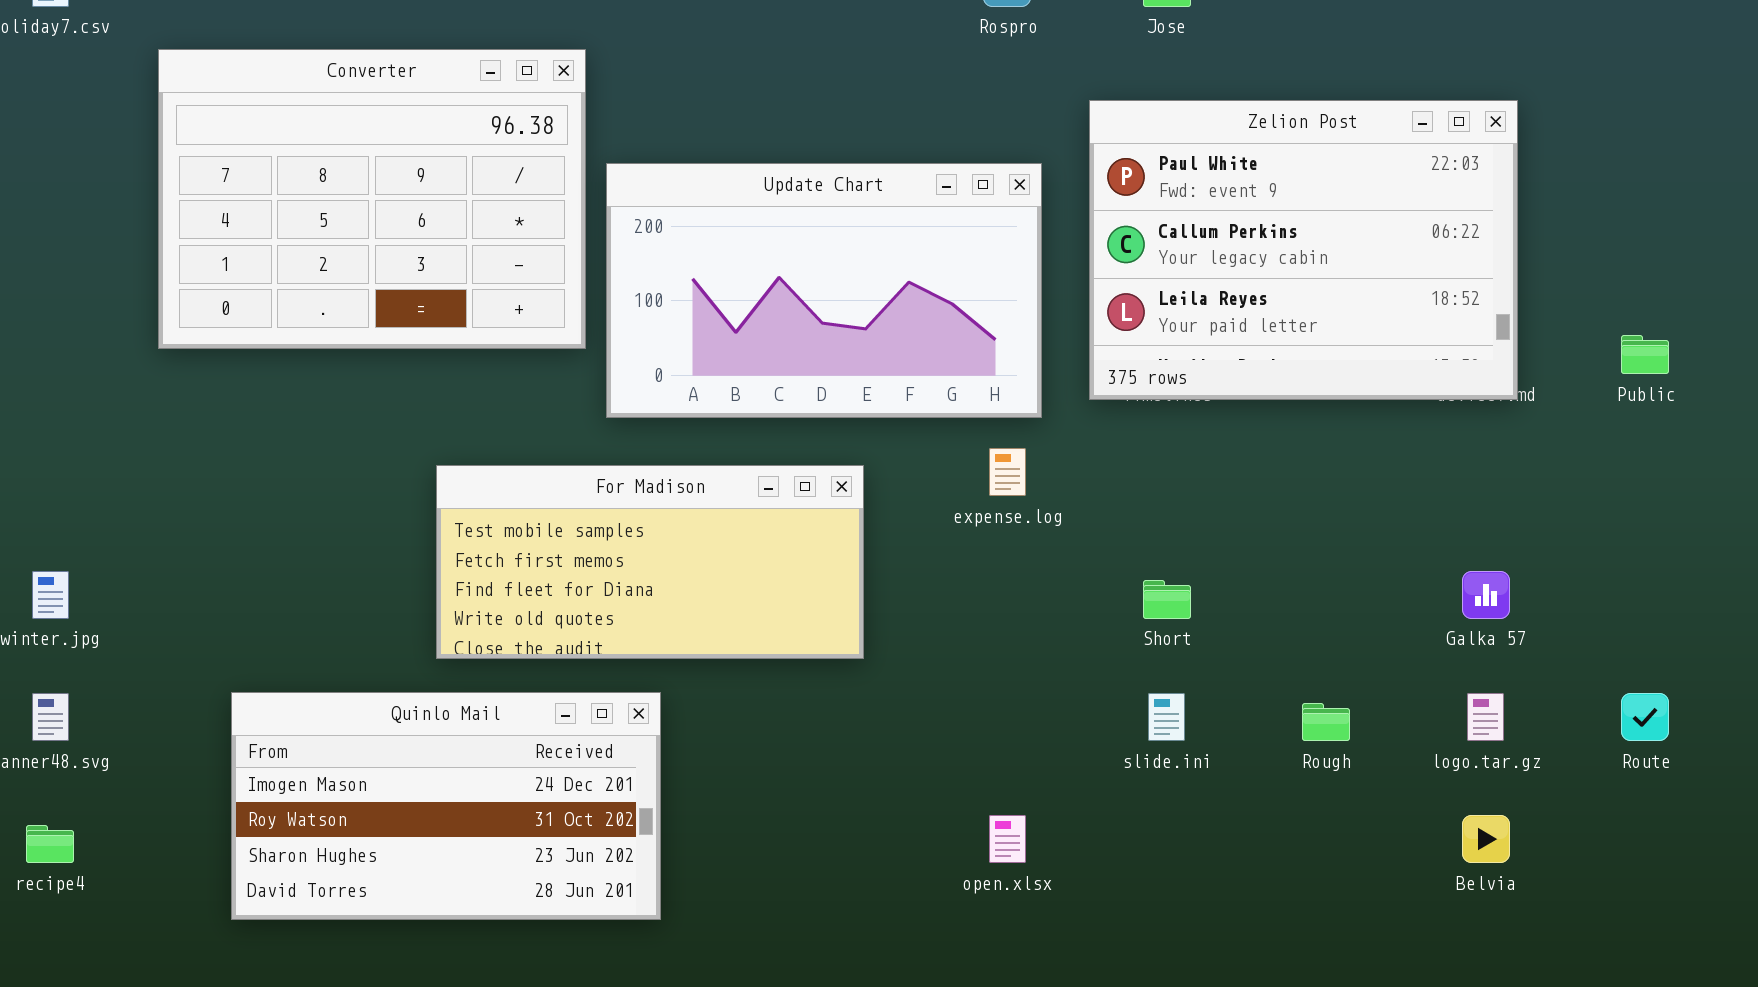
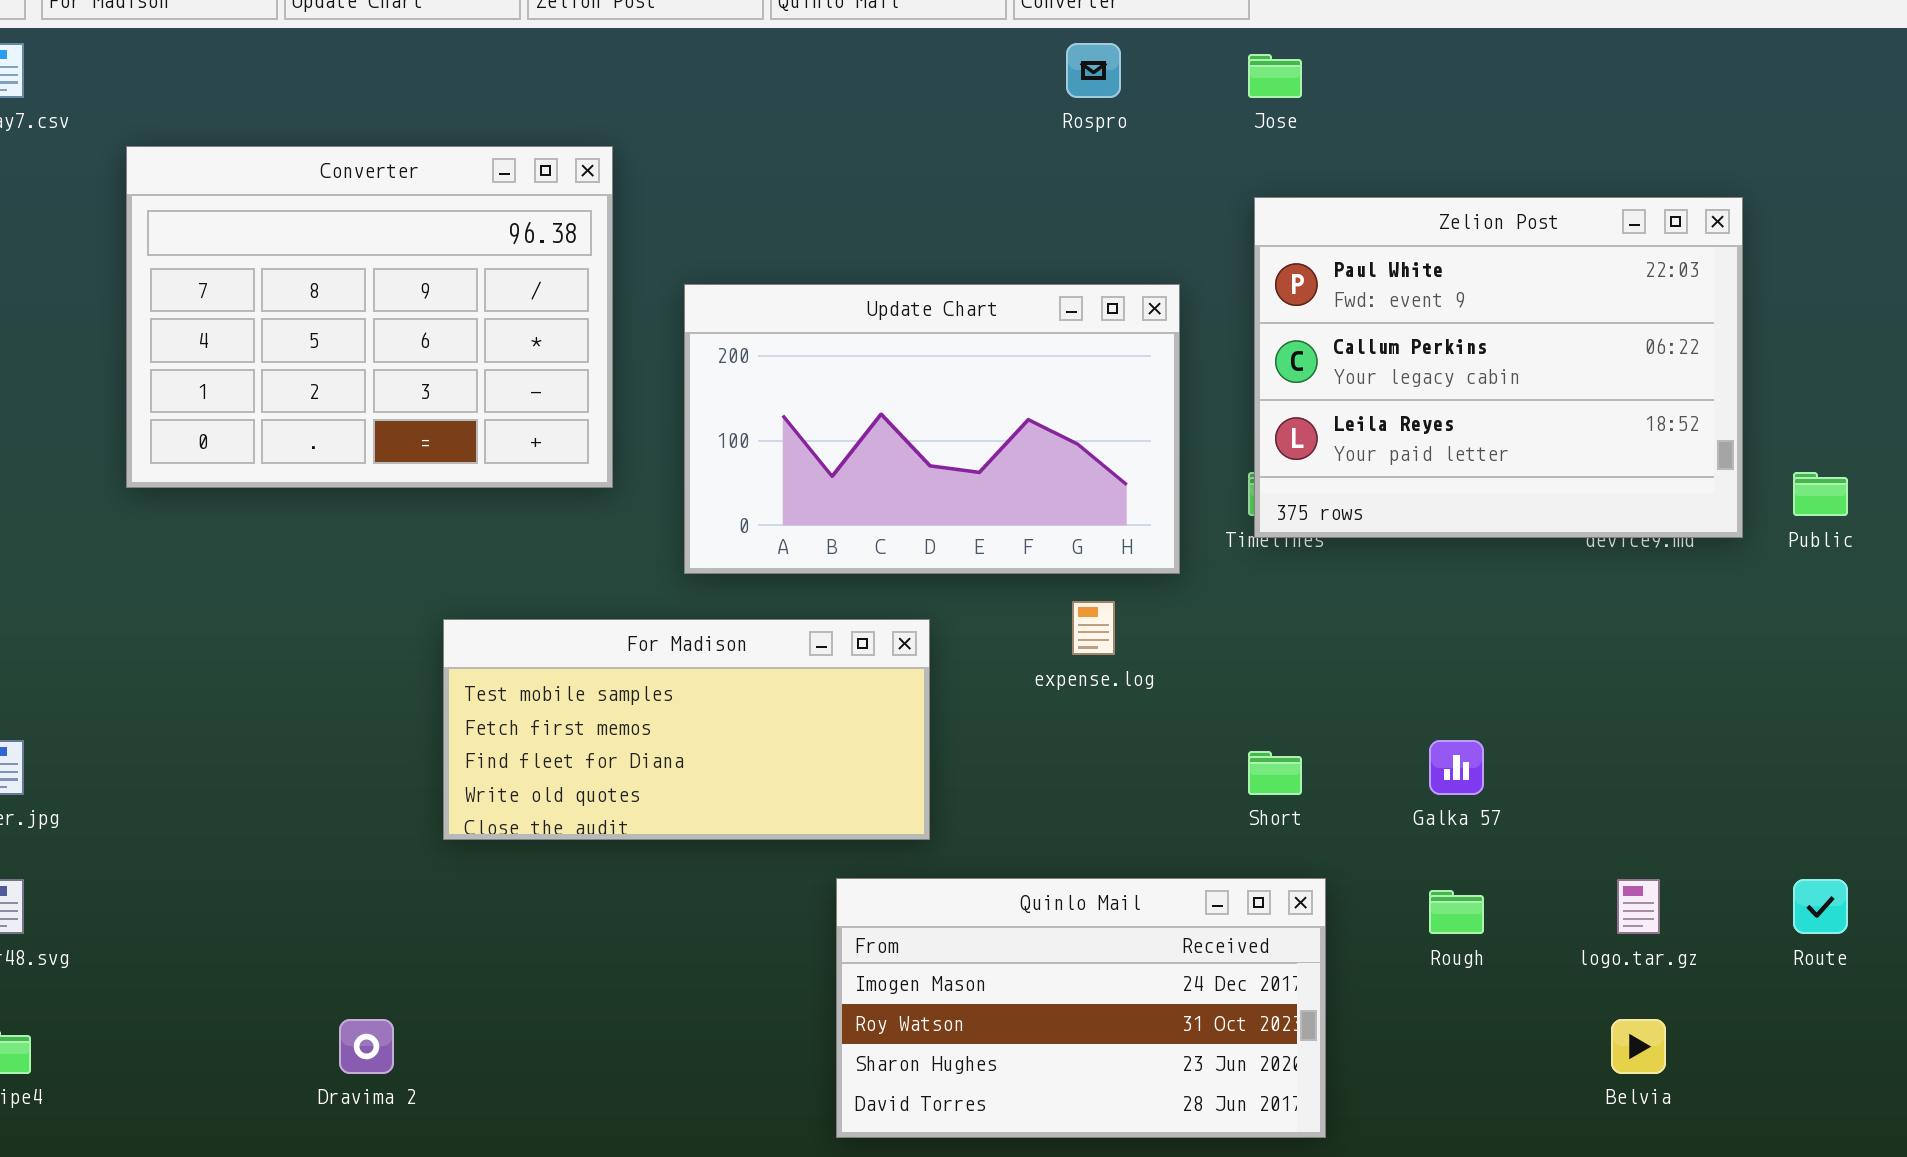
Zelion Post: [1089,100,1518,400] -> [1254,197,1743,538], moved
Update Chart: [606,163,1042,418] -> [684,284,1180,574], moved
Galka 57: [1462,571,1510,619] -> [1429,740,1484,795], moved
Quinlo Mail: [231,692,661,920] -> [836,878,1326,1138], moved

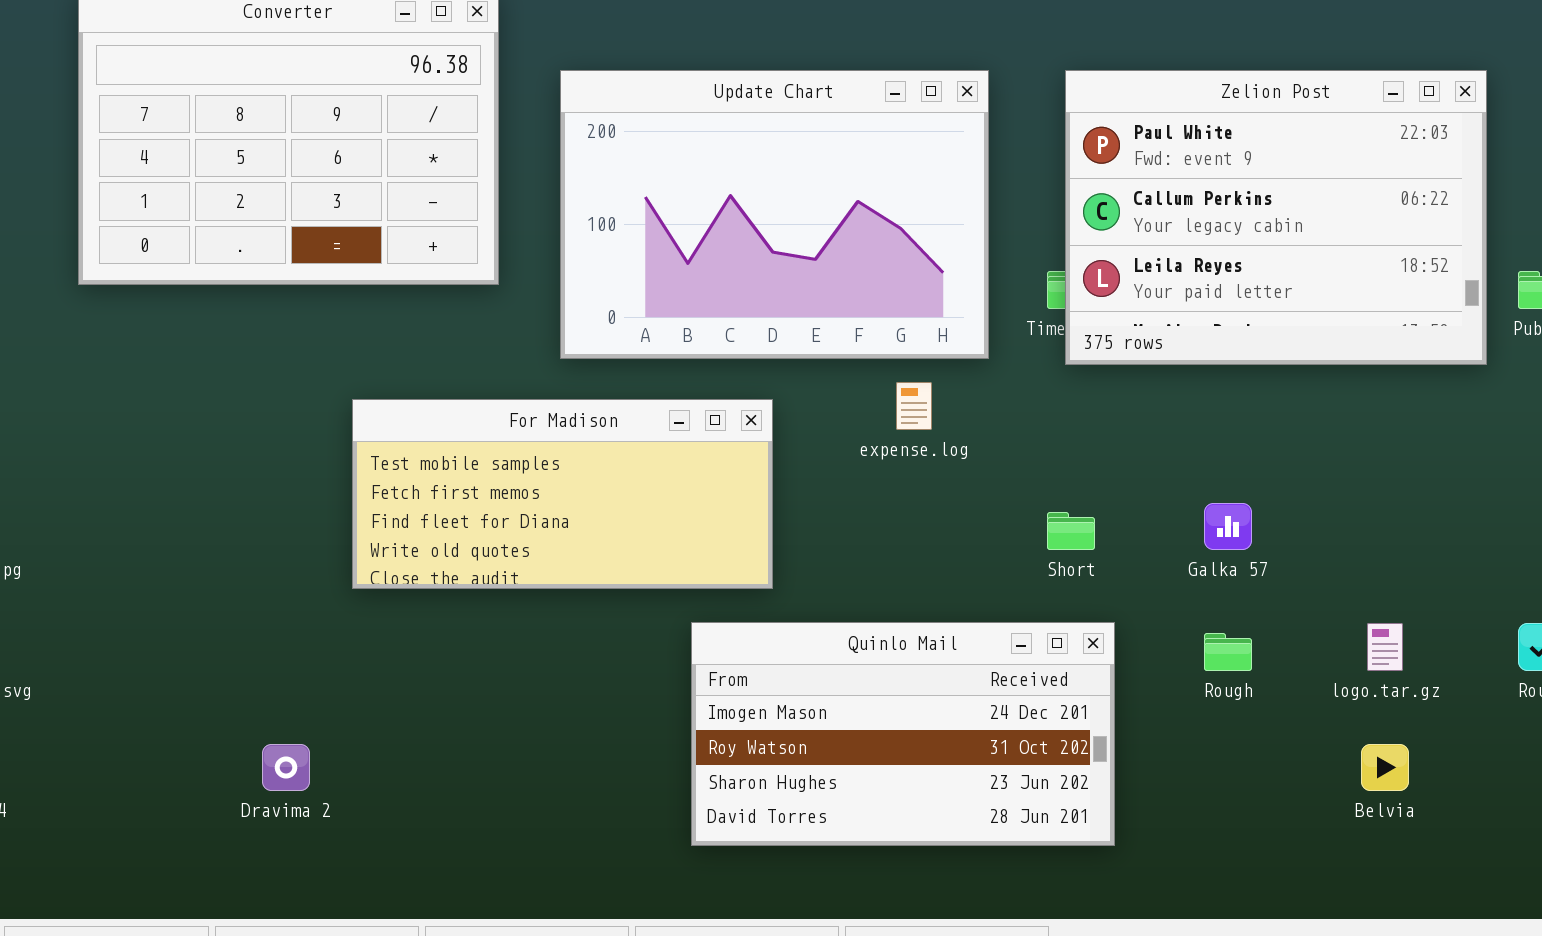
Zelion Post: [1254,197,1743,538] -> [1065,70,1487,365], moved
Update Chart: [684,284,1180,574] -> [560,70,989,359], resized

